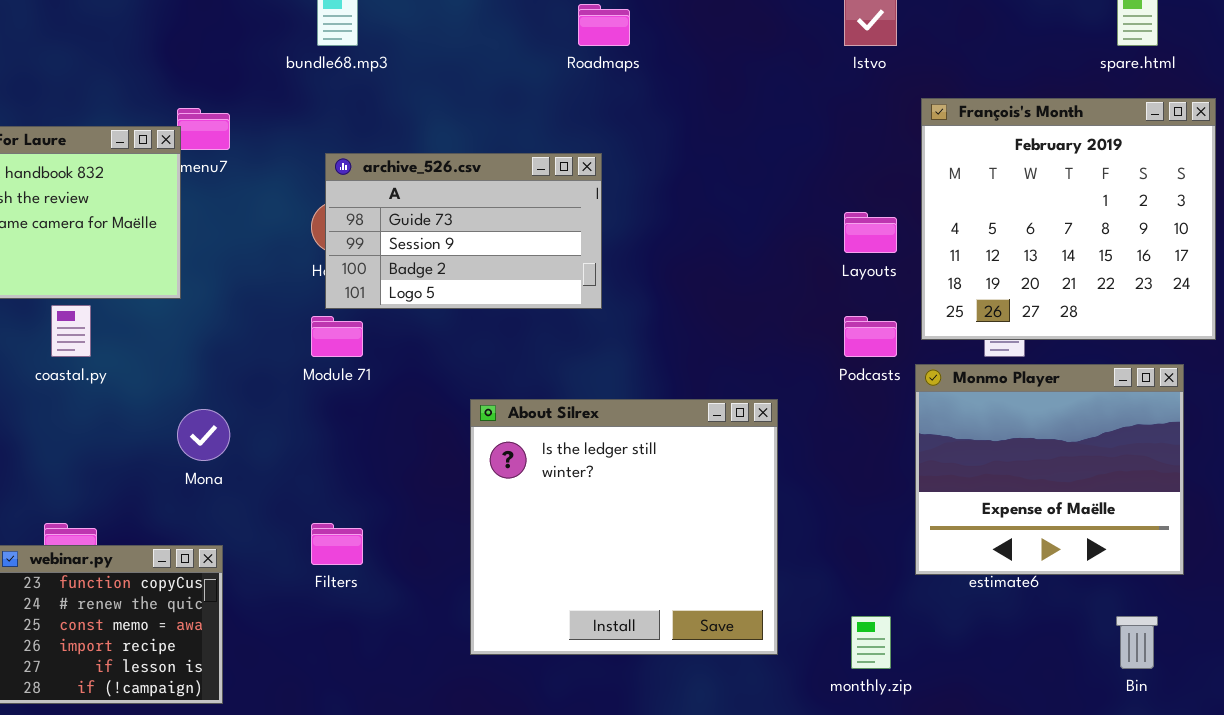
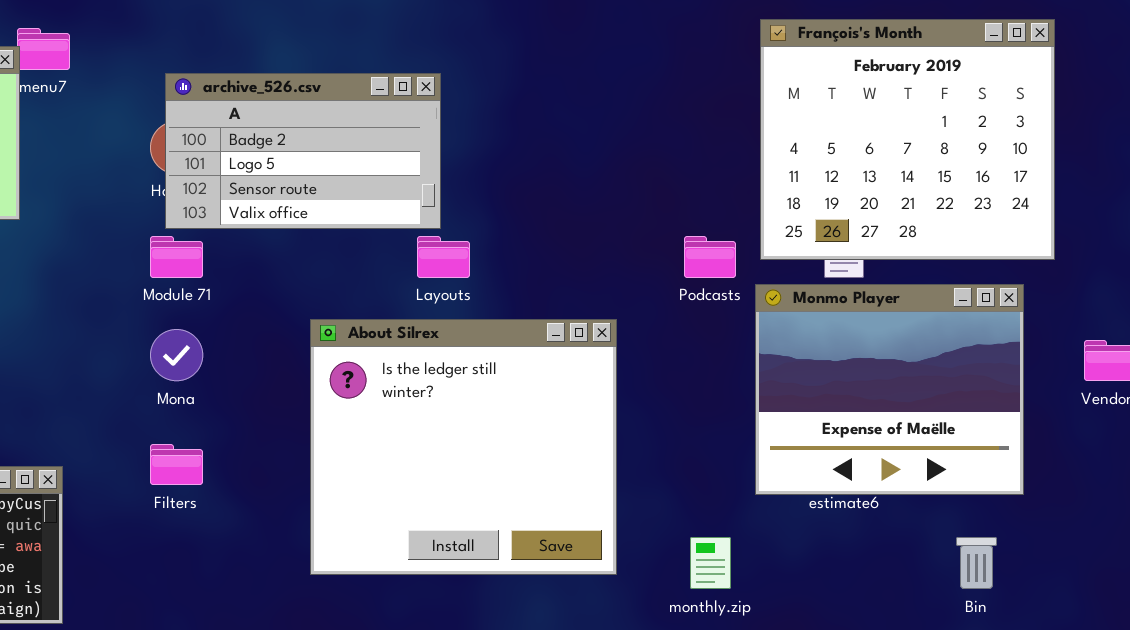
archive_526.csv: [325,153,602,309] -> [165,73,441,229], scrolled down 2 rows
Layouts: [844,212,897,253] -> [417,236,470,278], moved
Mona: [177,409,230,461] -> [150,329,203,381], moved

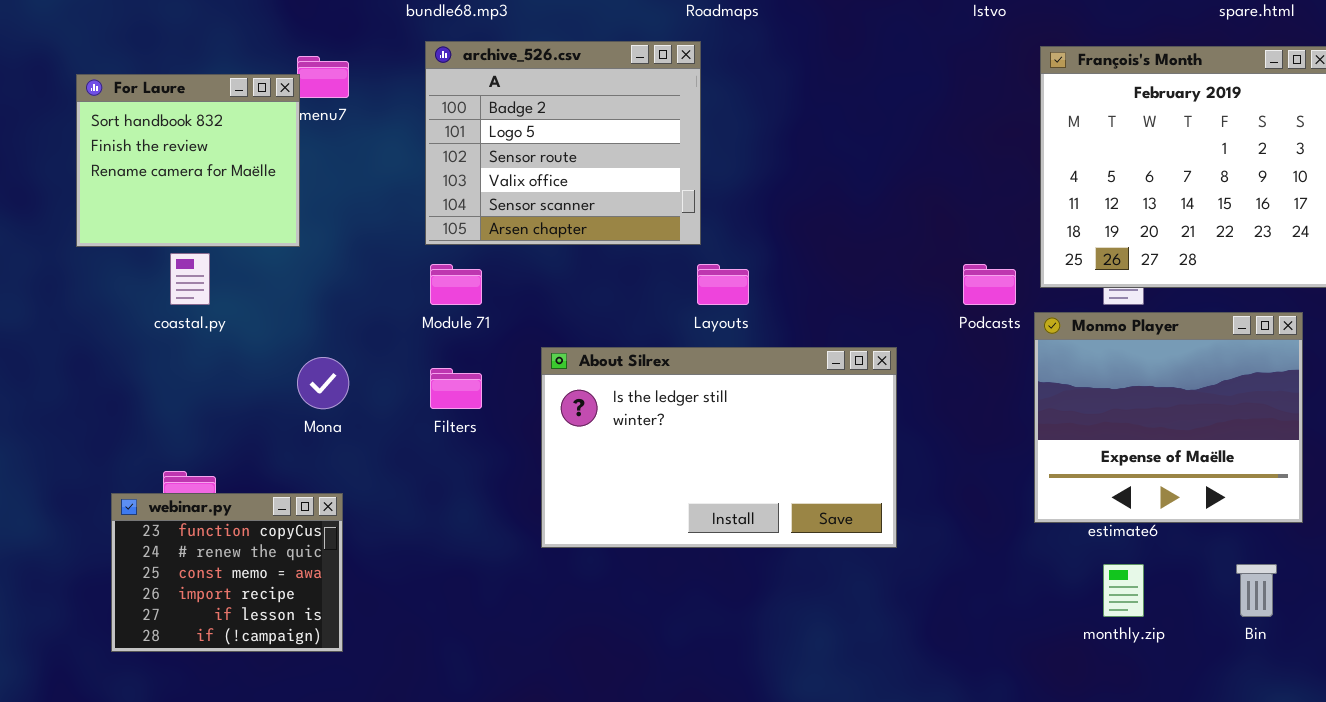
archive_526.csv: [165,73,441,229] -> [425,41,701,245], moved, resized
About Silrex: [310,319,617,575] -> [541,347,897,548], resized
Mona: [150,329,203,381] -> [297,357,349,409], moved
Filters: [150,444,203,485] -> [430,368,482,409], moved
monthly.zip: [690,537,731,589] -> [1103,564,1144,617], moved

